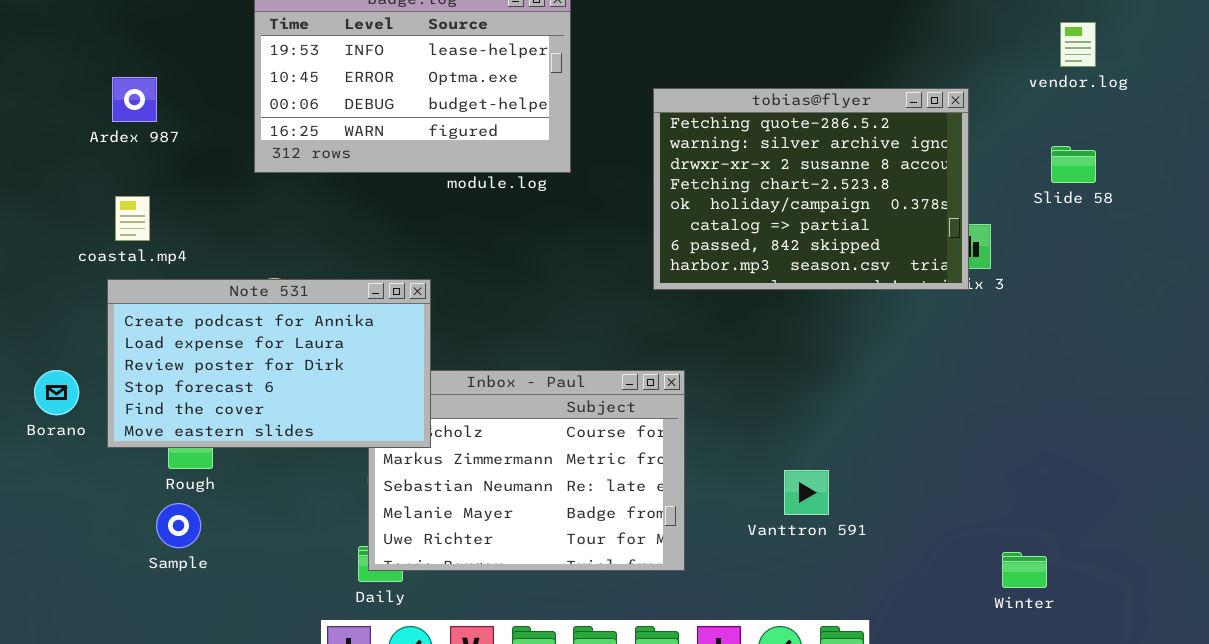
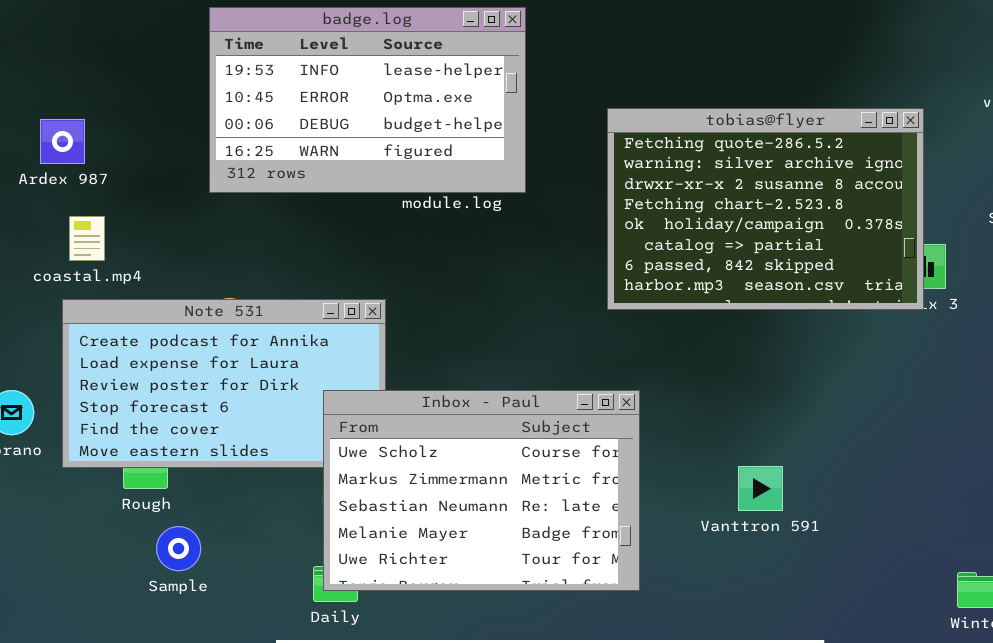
Ardex 987: [112,77,157,122] -> [40,119,85,164], moved
Inbox - Paul: [368,370,685,571] -> [323,390,640,591], raised
Vanttron 591: [784,470,829,515] -> [738,466,783,511], moved
Sample: [156,503,201,548] -> [156,526,201,571], moved

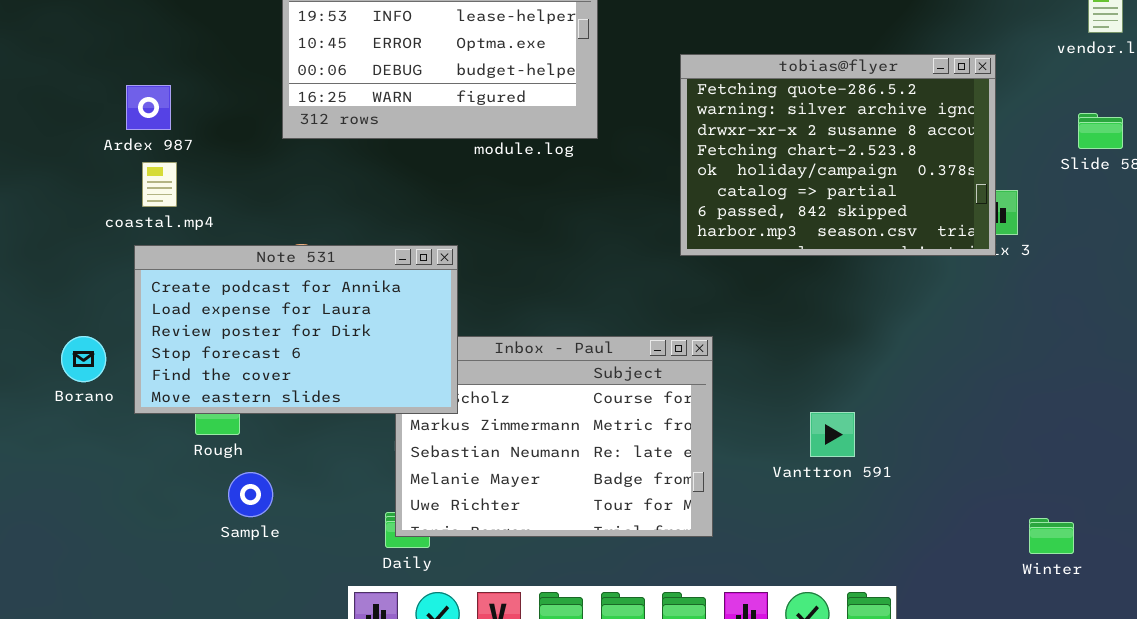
Ardex 987: [40,119,85,164] -> [126,85,171,130], moved
Note 531: [62,299,386,468] -> [134,245,458,414], raised

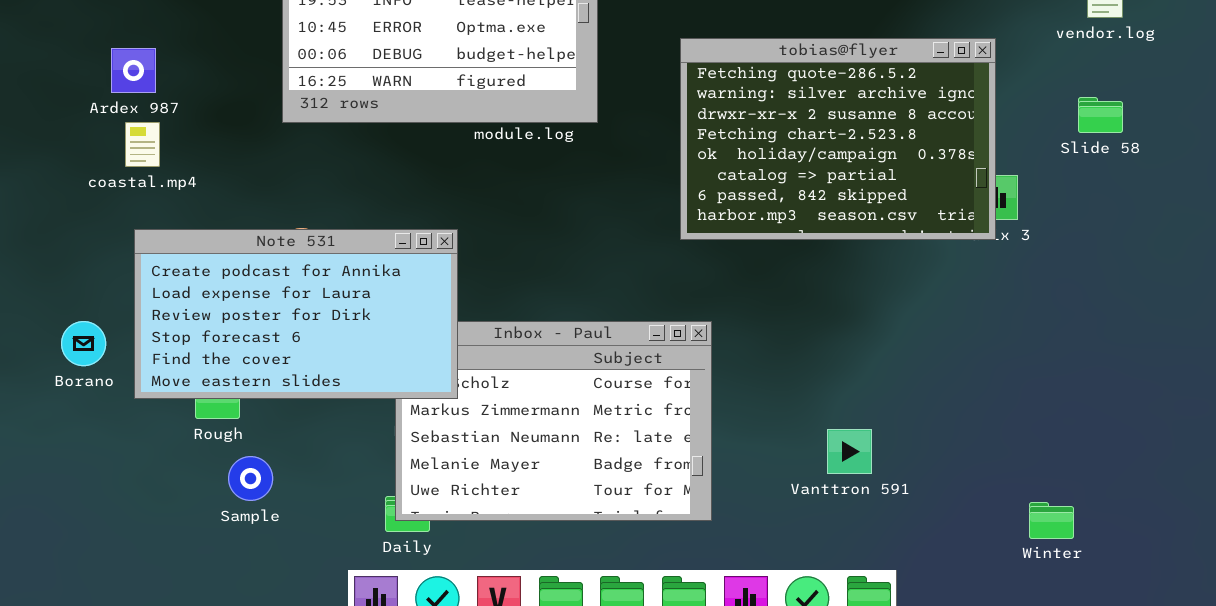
Ardex 987: [126,85,171,130] -> [111,48,156,93], moved
coastal.mp4: [142,162,177,207] -> [125,122,160,167], moved
Vanttron 591: [810,412,855,457] -> [827,429,872,474], moved

